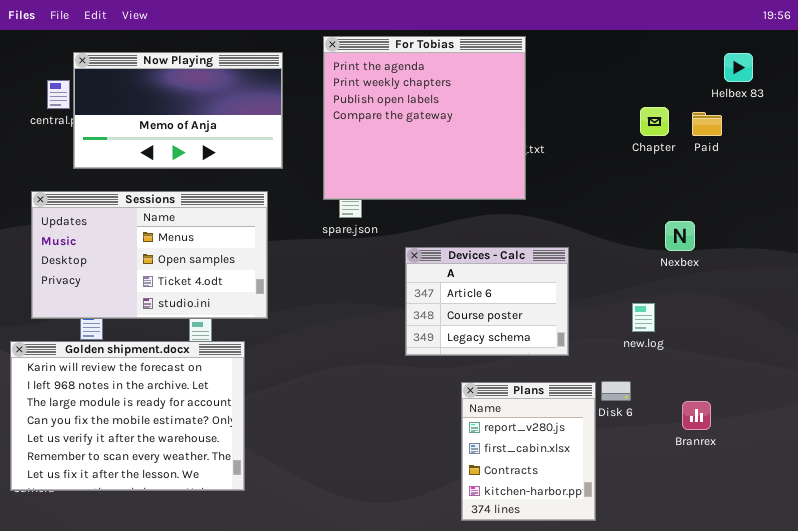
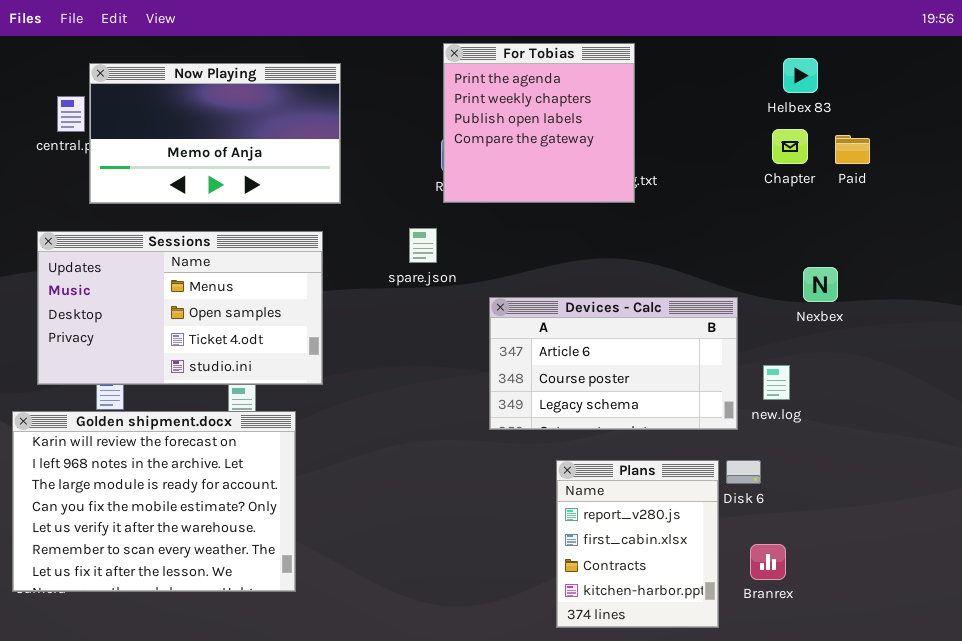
For Tobias: [323,36,526,200] -> [443,43,635,203], resized
Helbex 83: [724,53,753,82] -> [783,58,818,93], moved
Devices - Calc: [405,247,569,356] -> [489,297,738,430], resized
Branrex: [682,401,711,430] -> [750,544,786,580], moved

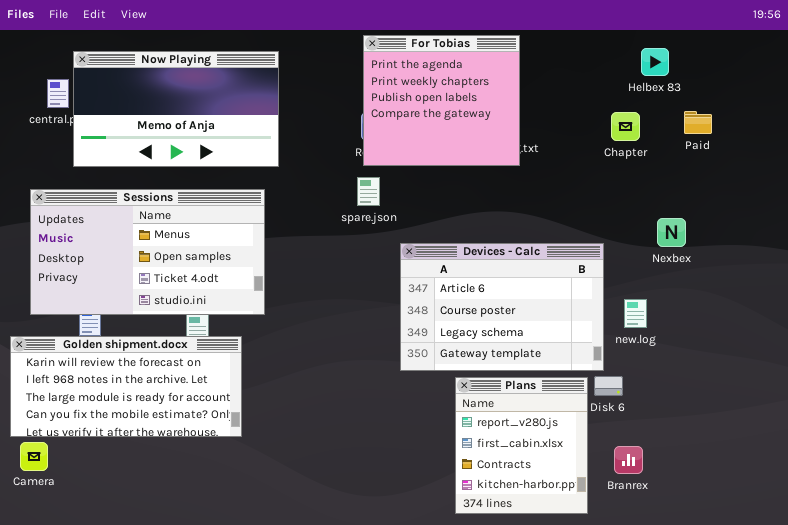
Chapter: [772,129,808,164] -> [611,112,640,141], moved
spare.json: [409,228,437,263] -> [357,177,380,206], moved
Devices - Calc: [489,297,738,430] -> [400,243,604,371], resized
Golden shipment.docx: [12,411,296,592] -> [10,336,242,437], resized

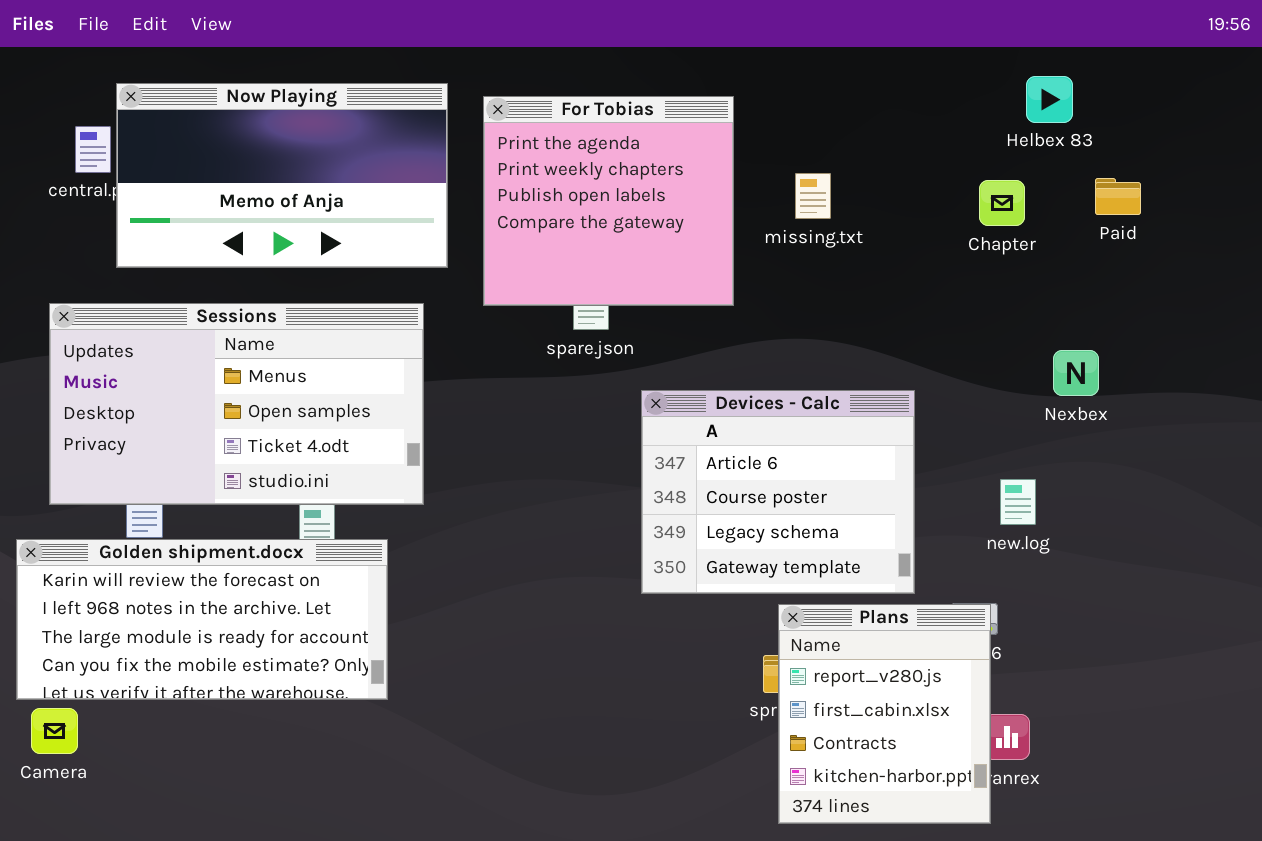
For Tobias: [363,35,520,166] -> [483,96,734,306], moved
Devices - Calc: [400,243,604,371] -> [641,390,915,594], resized
Plans: [455,377,588,514] -> [778,604,991,824], moved

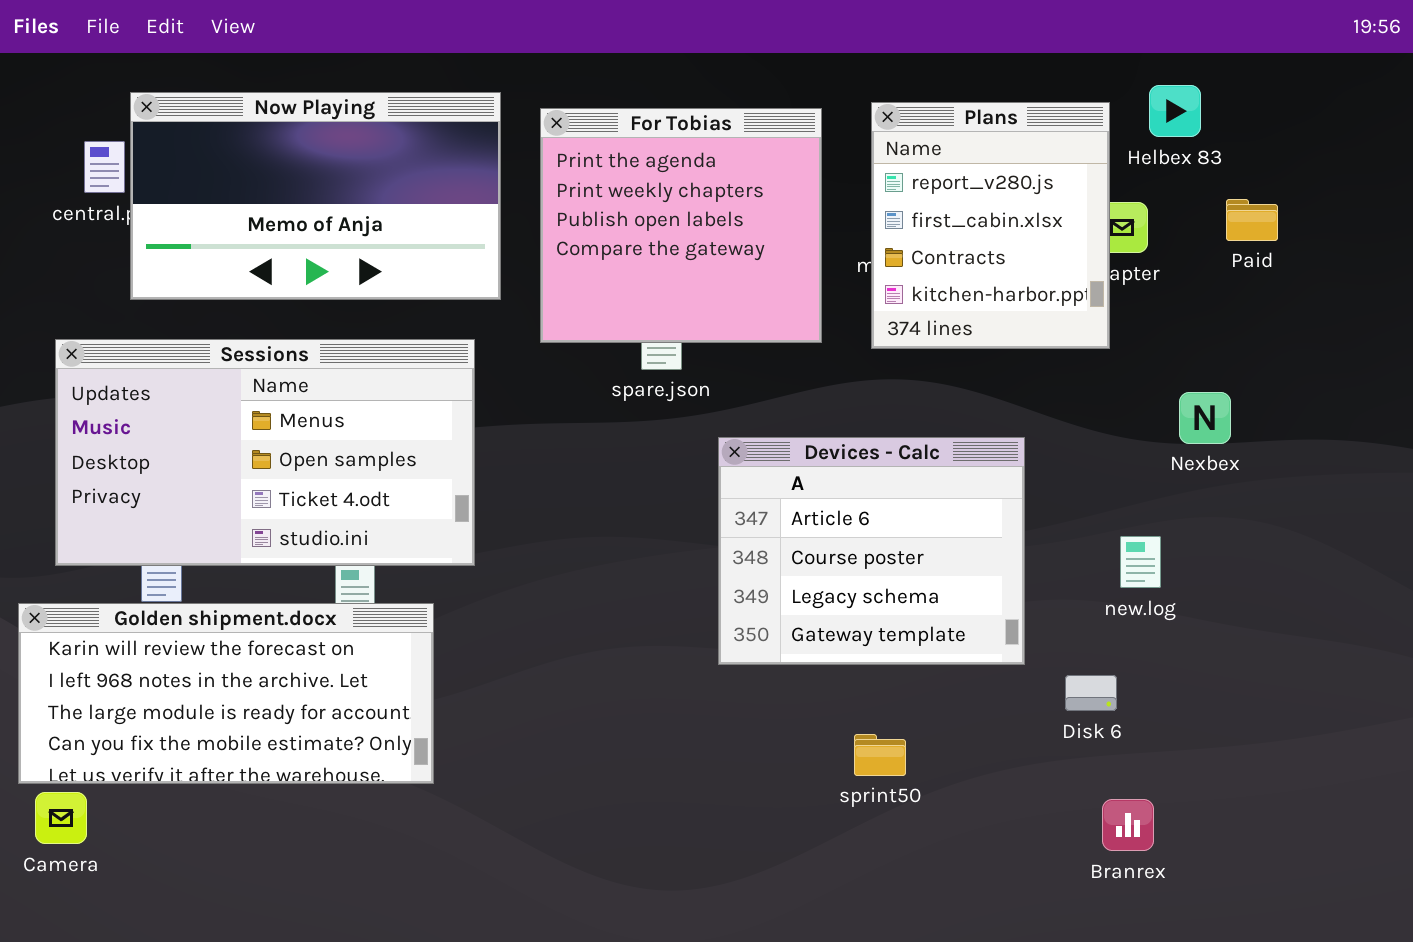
Plans: [778,604,991,824] -> [871,102,1110,349], moved

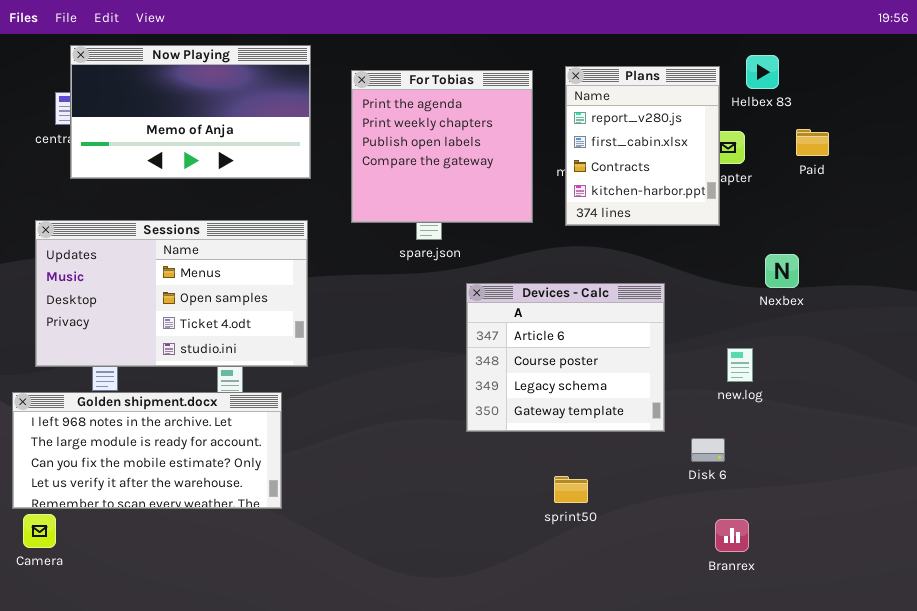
Now Playing: [130,92,501,300] -> [70,45,311,179], moved
Golden shipment.docx: [18,603,434,784] -> [12,392,282,509], scrolled down 1 row

